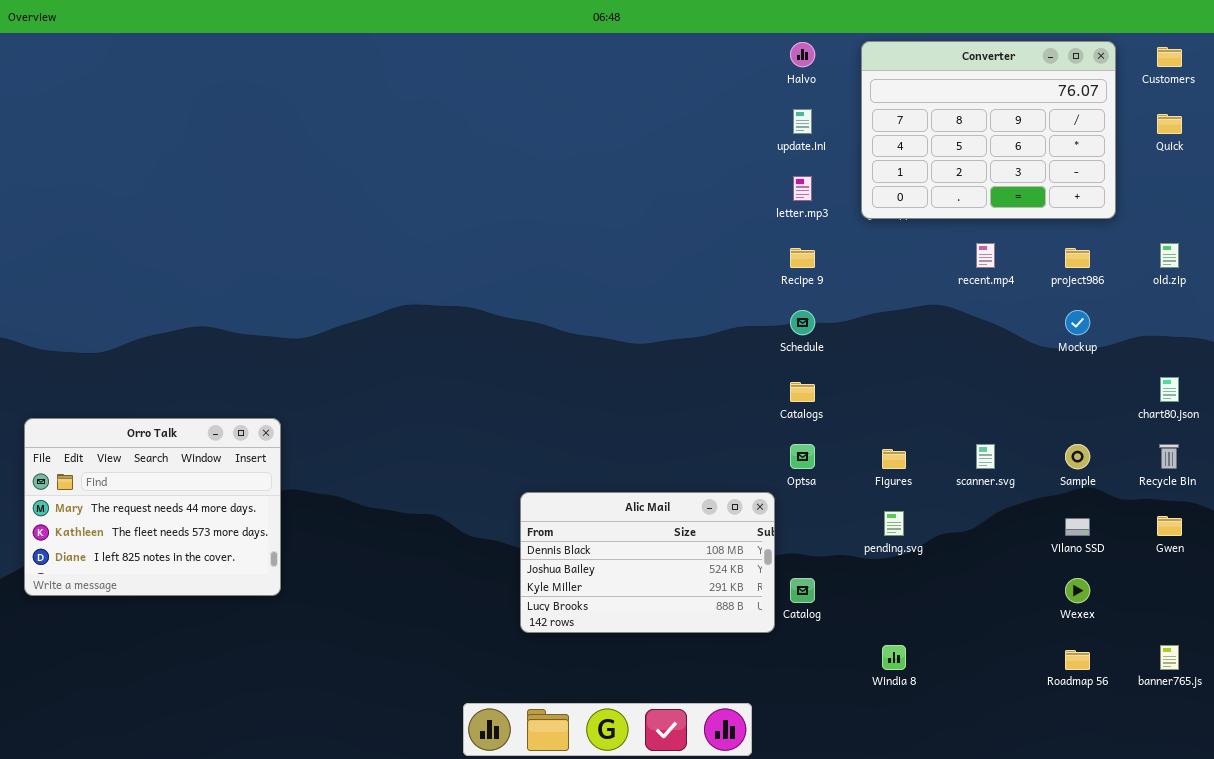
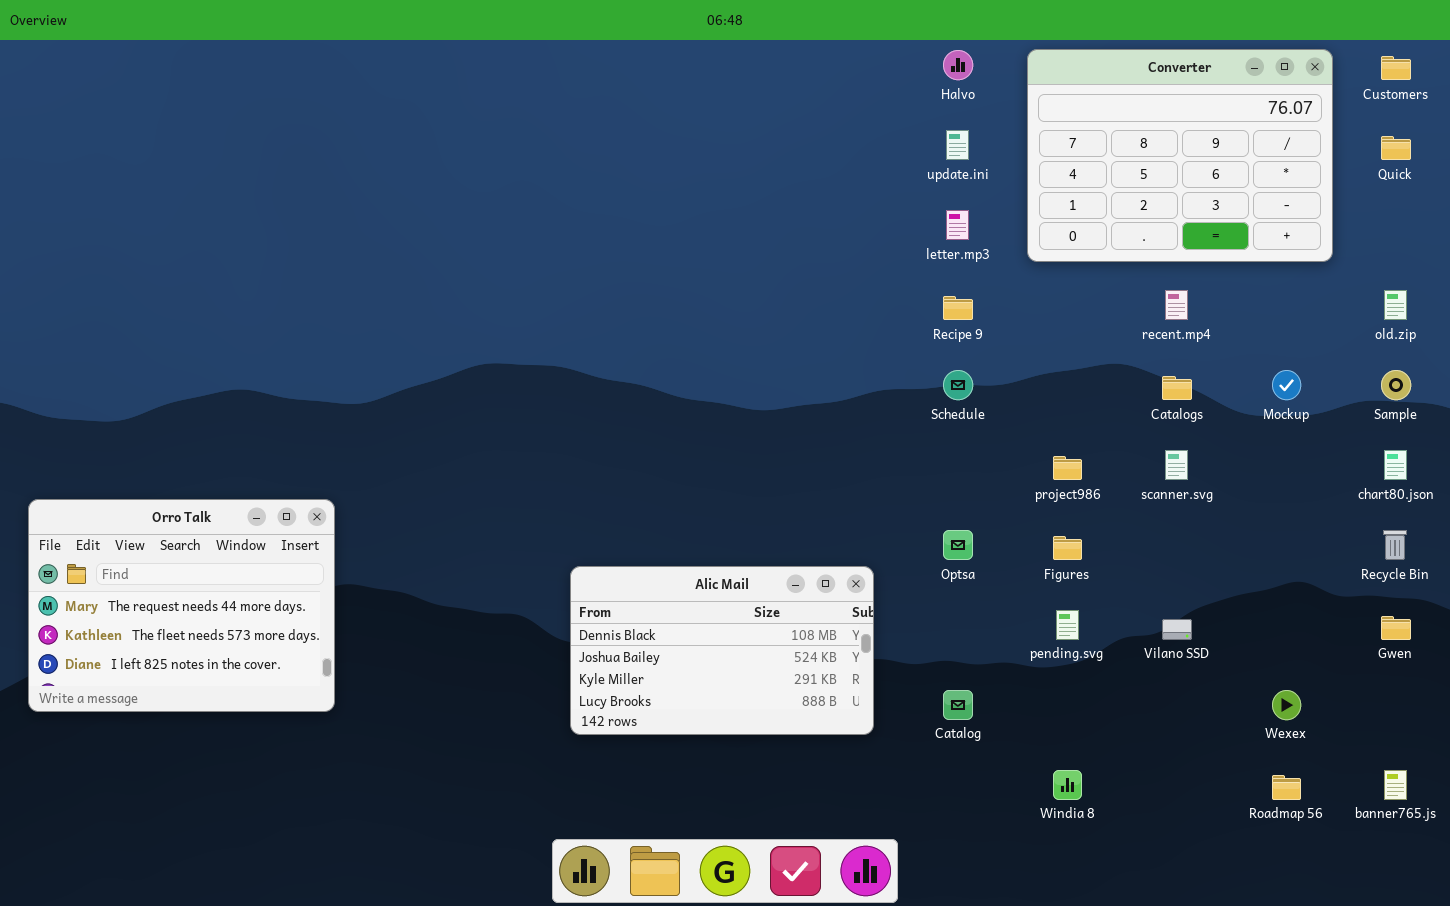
project986: [1065,248,1090,268] -> [1053,456,1082,480], moved
Catalogs: [790,382,815,402] -> [1162,376,1192,400], moved
scanner.svg: [976,444,995,469] -> [1165,450,1188,480], moved
Sample: [1065,444,1090,469] -> [1381,370,1411,400], moved
Alic Mail: [520,492,775,633] -> [570,566,874,735], moved
Vilano SSD: [1065,518,1090,536] -> [1162,619,1192,640], moved

